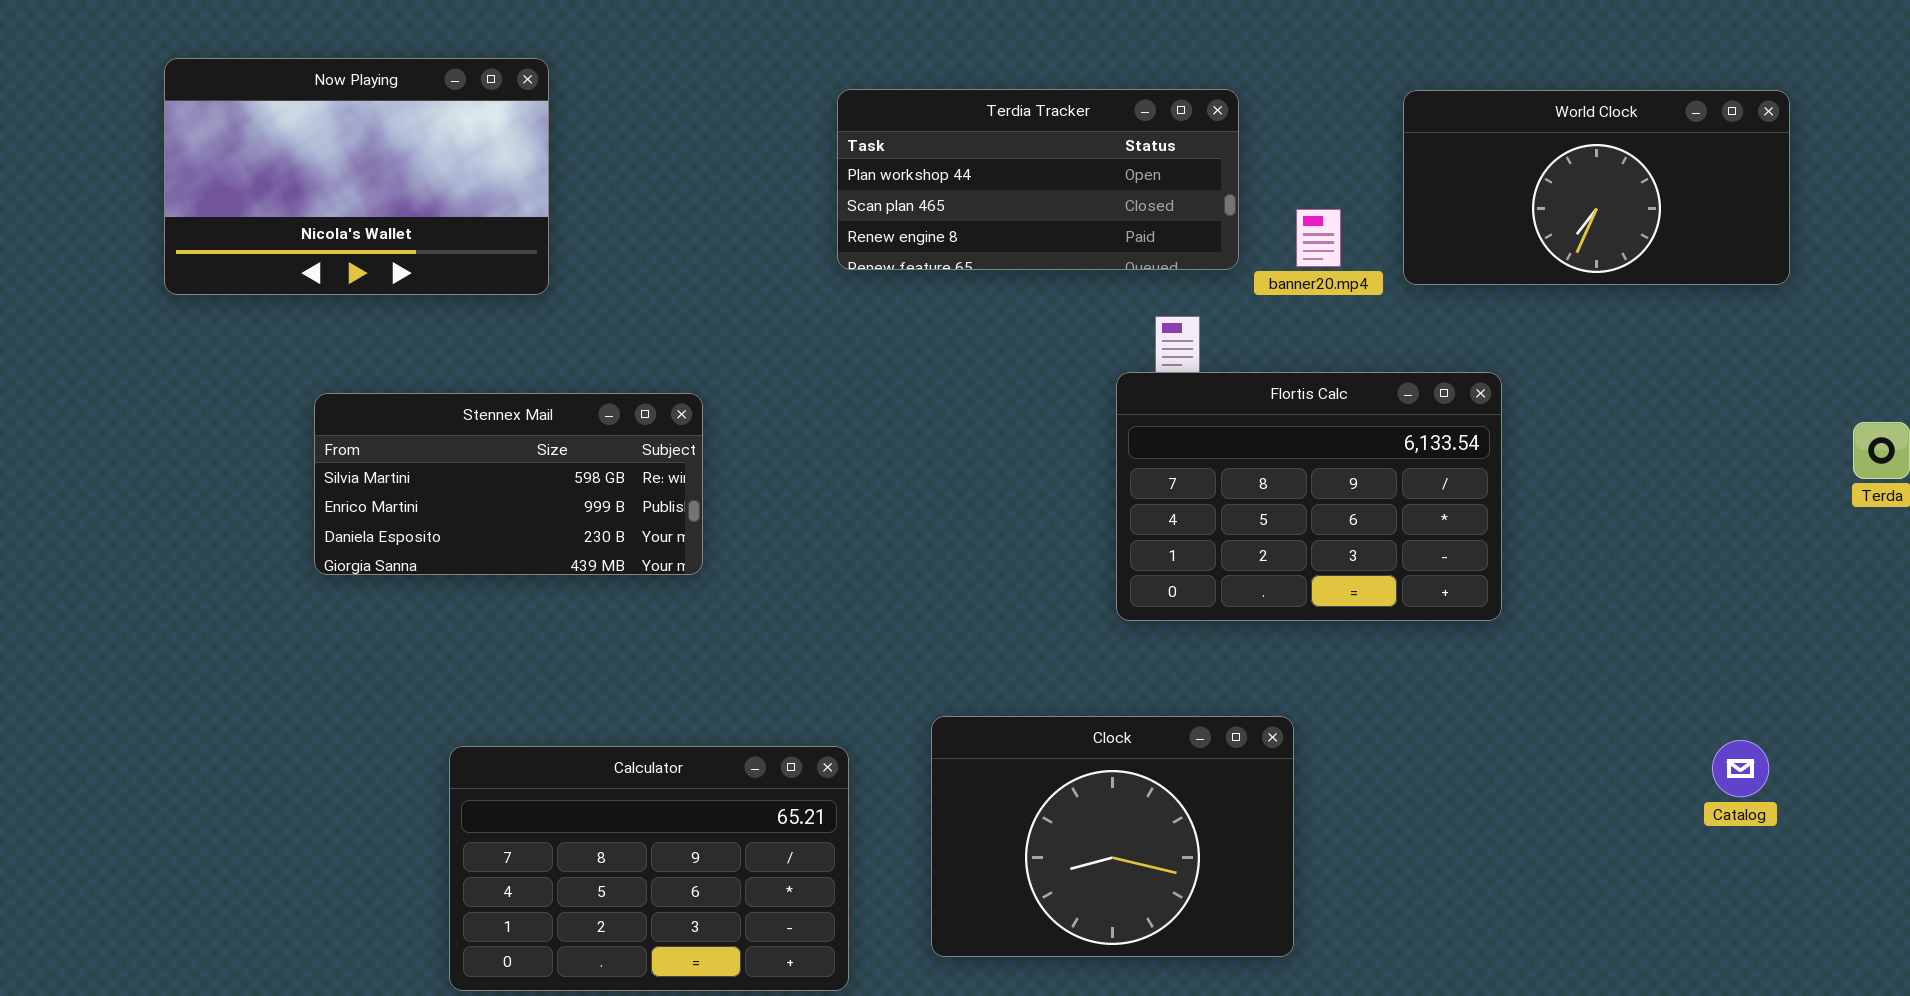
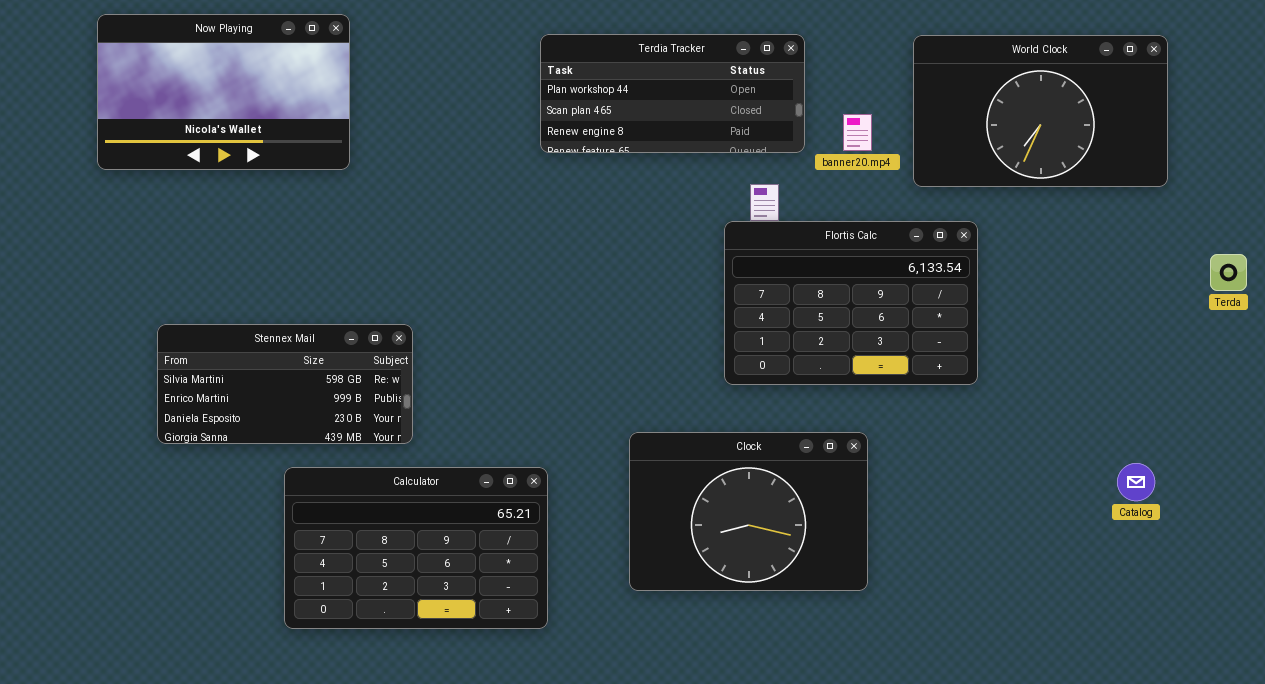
World Clock: [1403,90,1790,285] -> [913,35,1168,187], resized
Stennex Mail: [314,393,703,575] -> [157,324,413,444], moved
Clock: [931,716,1294,957] -> [629,432,868,591], moved

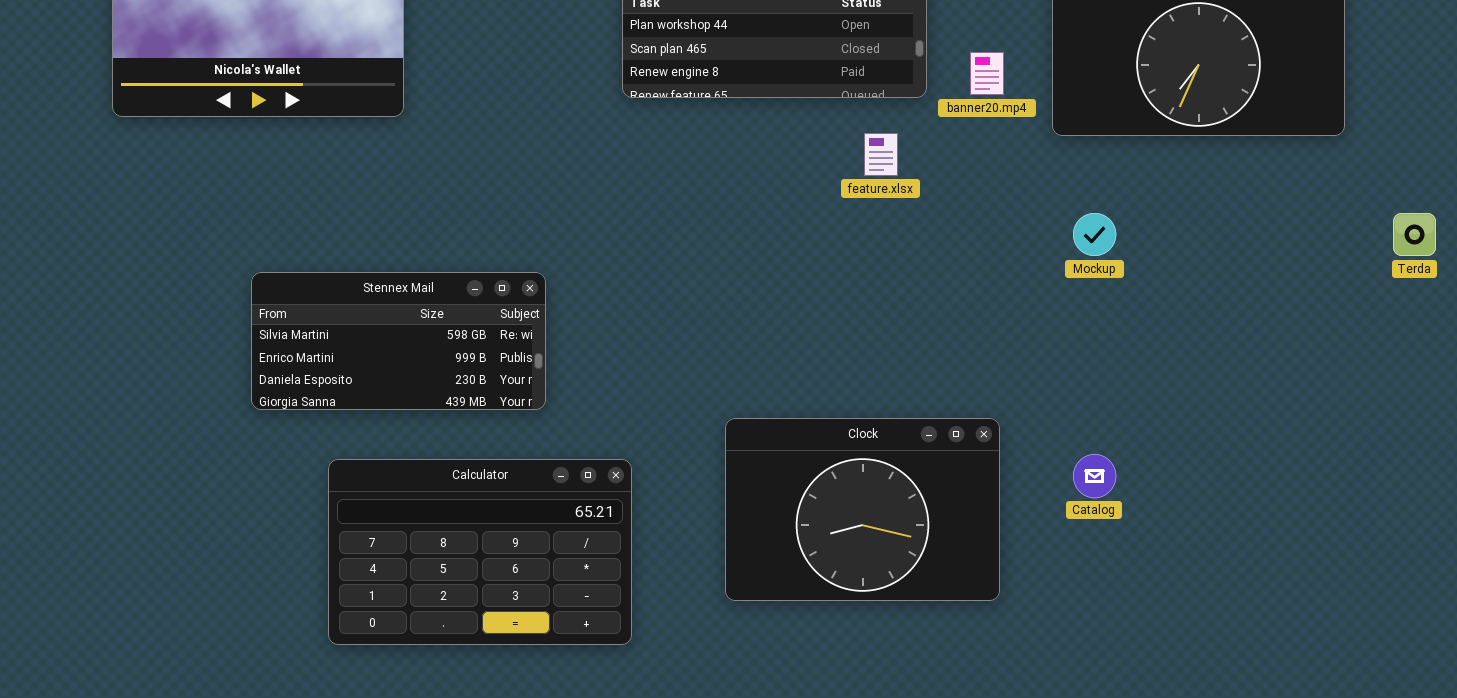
Flortis Calc: [724,221,978,385] -> none, closed
Stennex Mail: [157,324,413,444] -> [251,272,546,410], moved
Catalog: [1117,463,1155,501] -> [1073,454,1116,498], moved

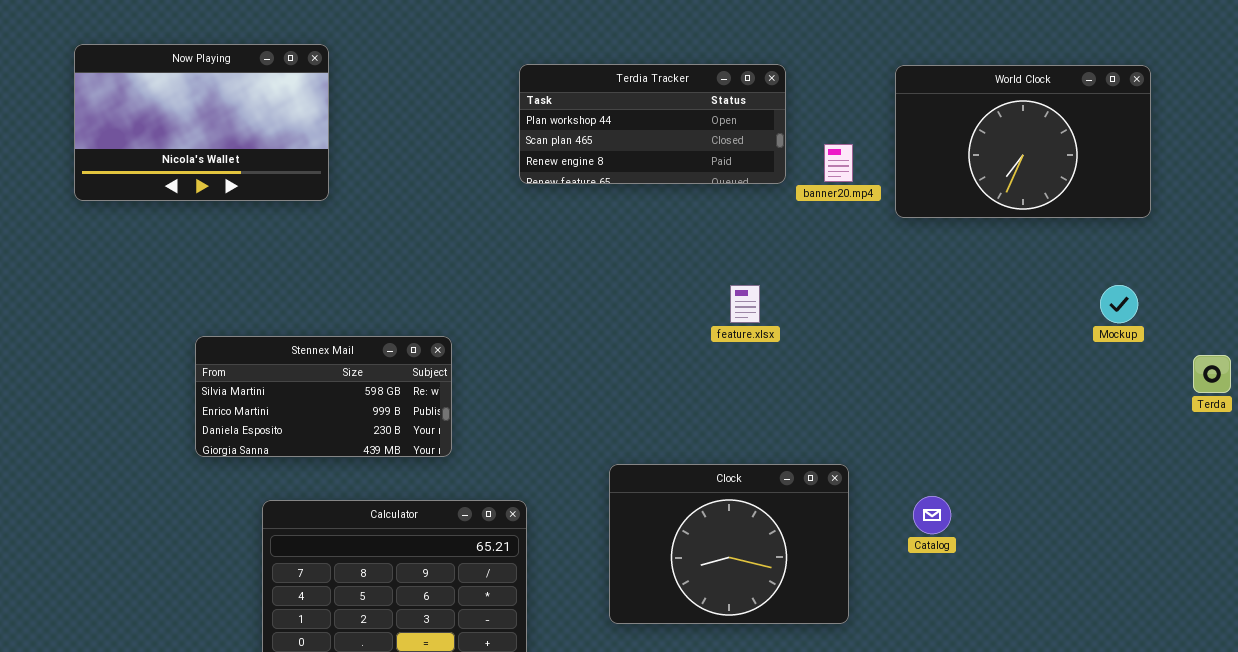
feature.xlsx: [864,133,898,176] -> [730,285,760,323], moved
Mockup: [1073,213,1116,256] -> [1100,285,1138,323], moved
Terda: [1393,213,1436,256] -> [1193,355,1231,393], moved

